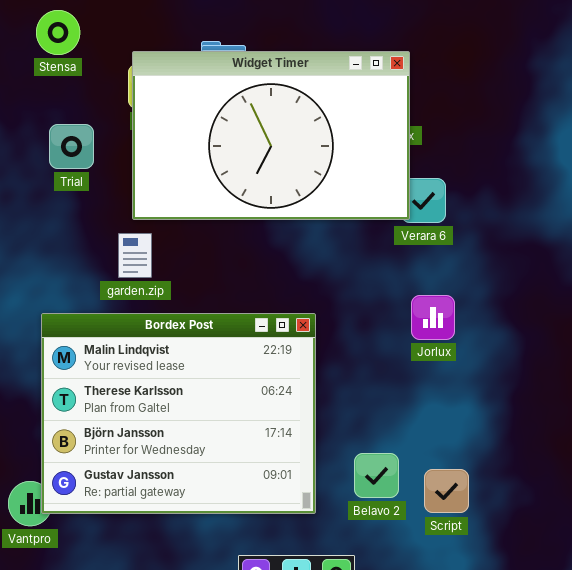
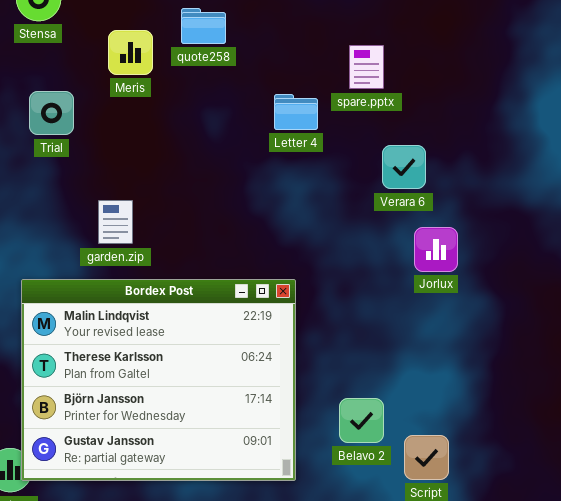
Widget Timer: [132,51,410,220] -> none, closed
Jorlux: [411,295,455,340] -> [414,227,458,272], moved
Belavo 2: [354,453,399,498] -> [339,398,384,443], moved

